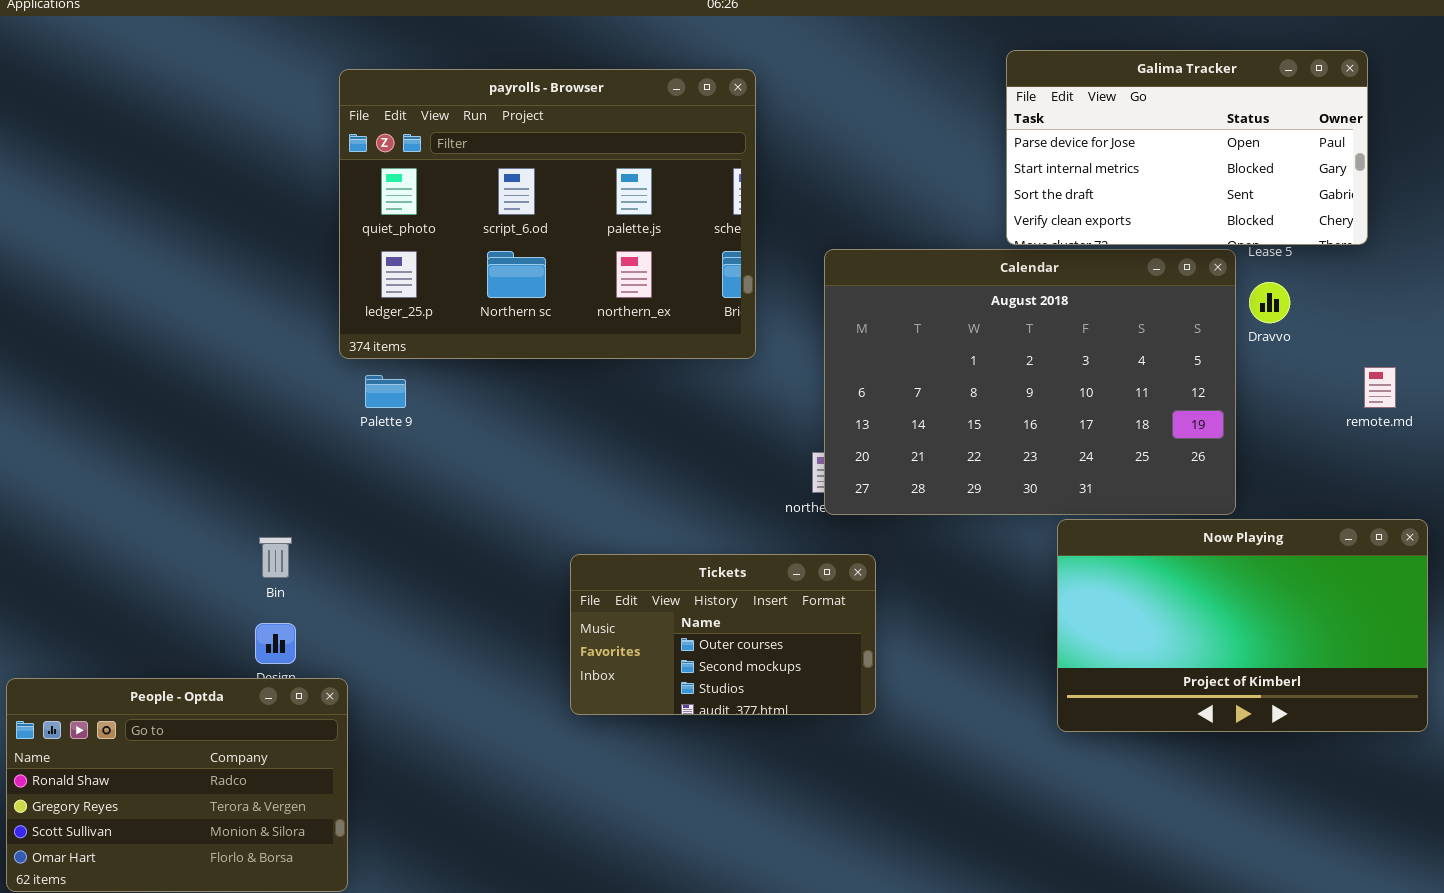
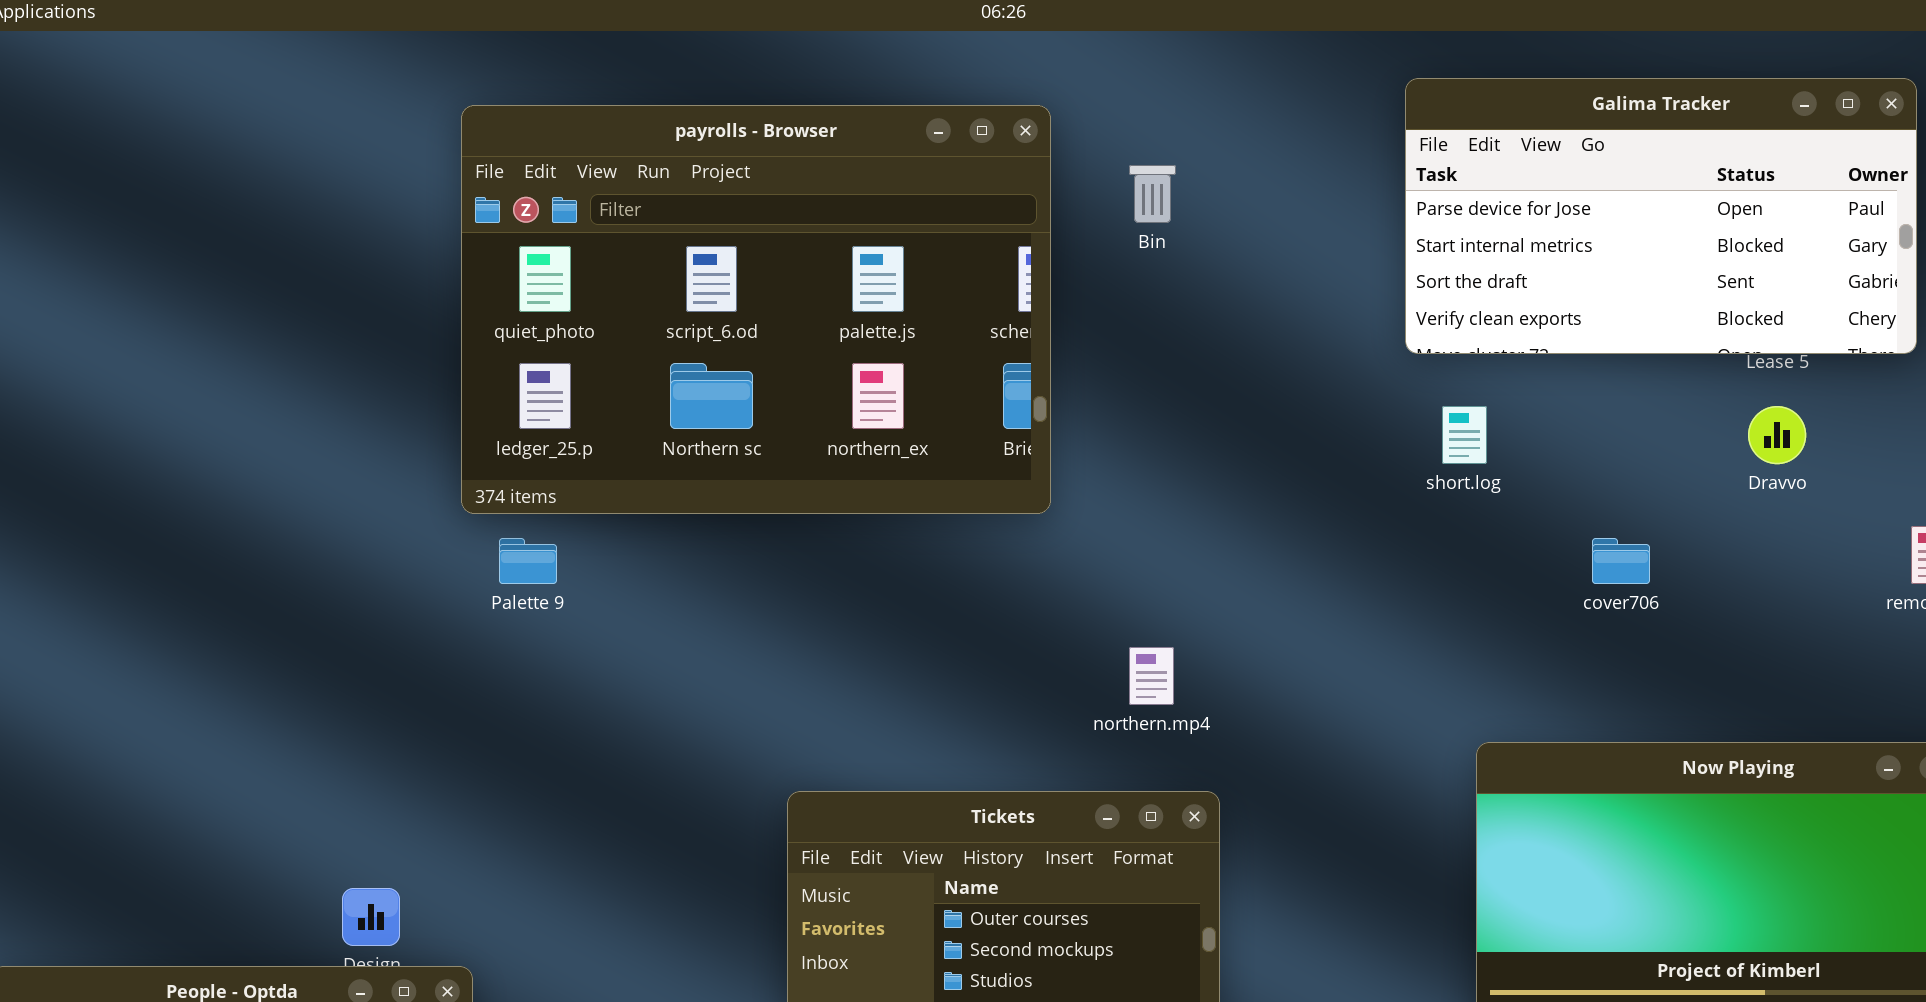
Calendar: [824,249,1236,515] -> none, closed
Bin: [259,537,292,578] -> [1129,165,1176,223], moved

